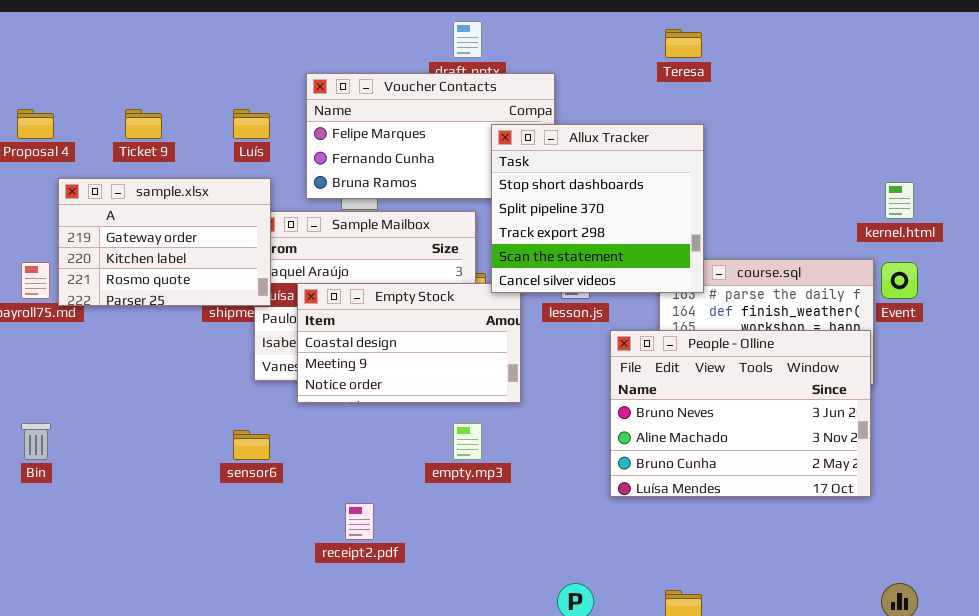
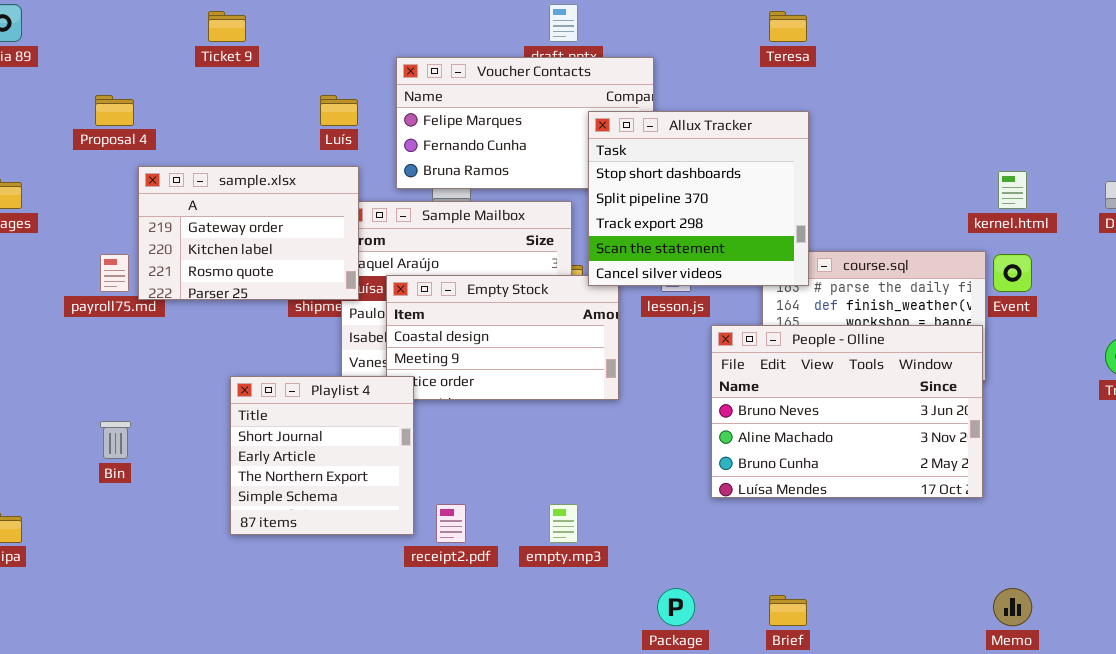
Ticket 9: [125,109,162,139] -> [208,11,246,42], moved
Playlist 4: none -> [230,376,414,535], opened
empty.mp3: [453,423,482,460] -> [549,504,578,543], moved

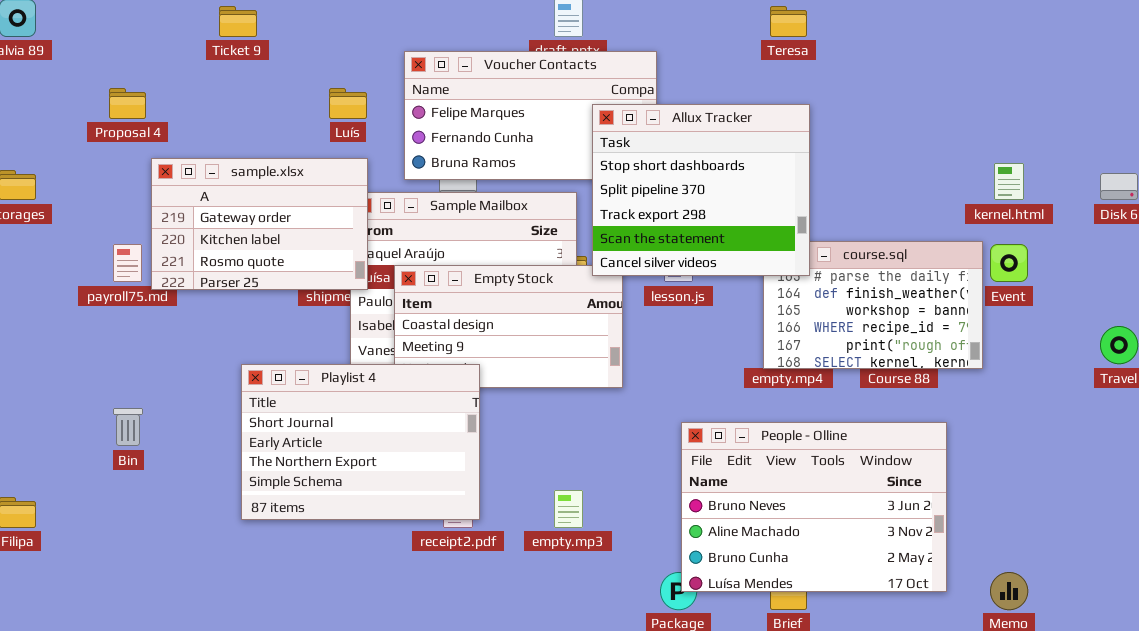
People - Olline: [711,325,983,498] -> [681,422,947,592], moved
Playlist 4: [230,376,414,535] -> [241,364,480,520], resized

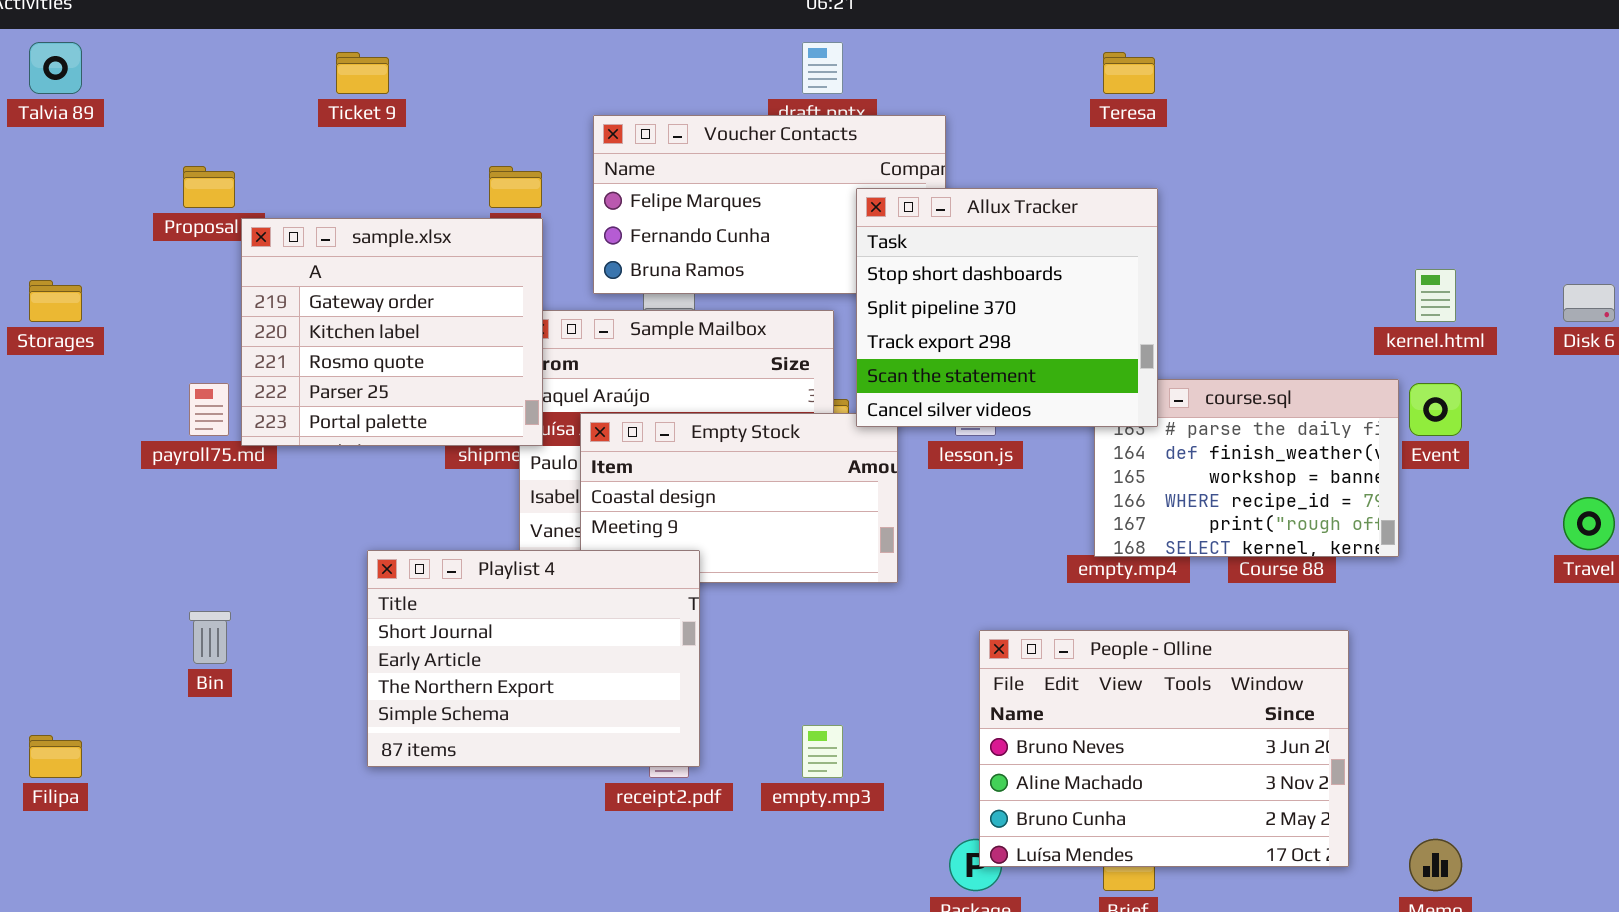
sample.xlsx: [151,158,368,290] -> [241,218,543,446], resized

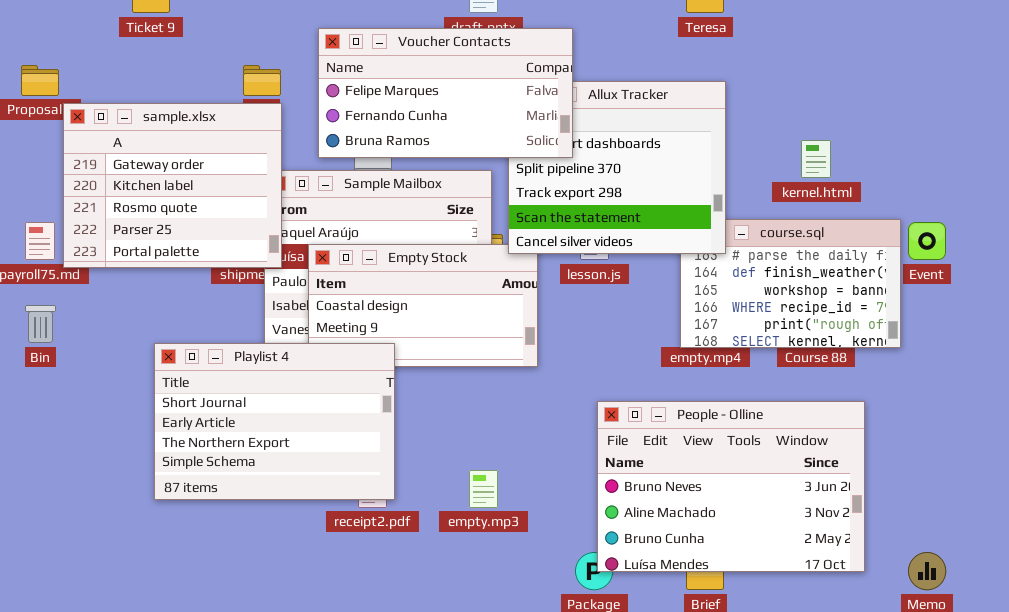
Voucher Contacts: [593,115,946,294] -> [318,28,573,158], raised
kernel.html: [1415,269,1456,322] -> [801,140,831,178], moved
Bin: [189,611,231,664] -> [25,305,56,343], moved

